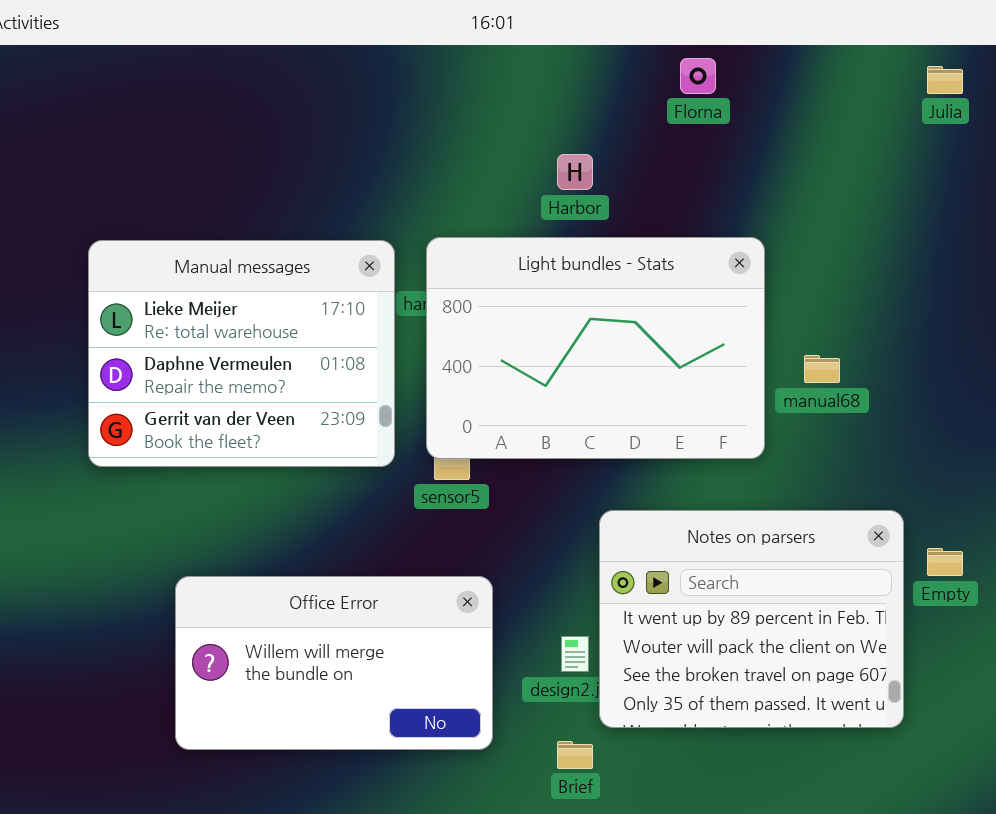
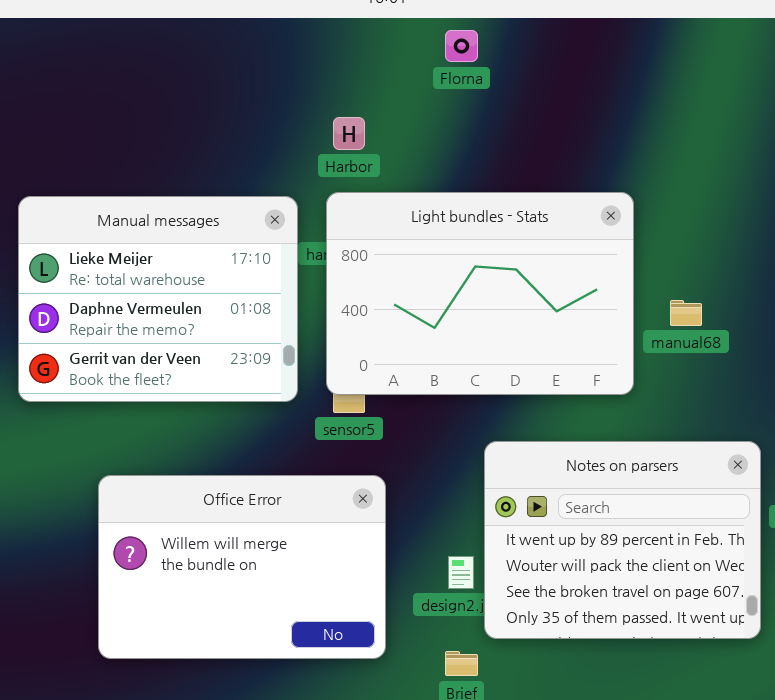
Florna: [680,58,716,94] -> [445,30,478,62], moved
Harbor: [557,154,593,190] -> [333,117,365,150], moved
Office Error: [175,576,493,750] -> [98,475,386,659], resized

